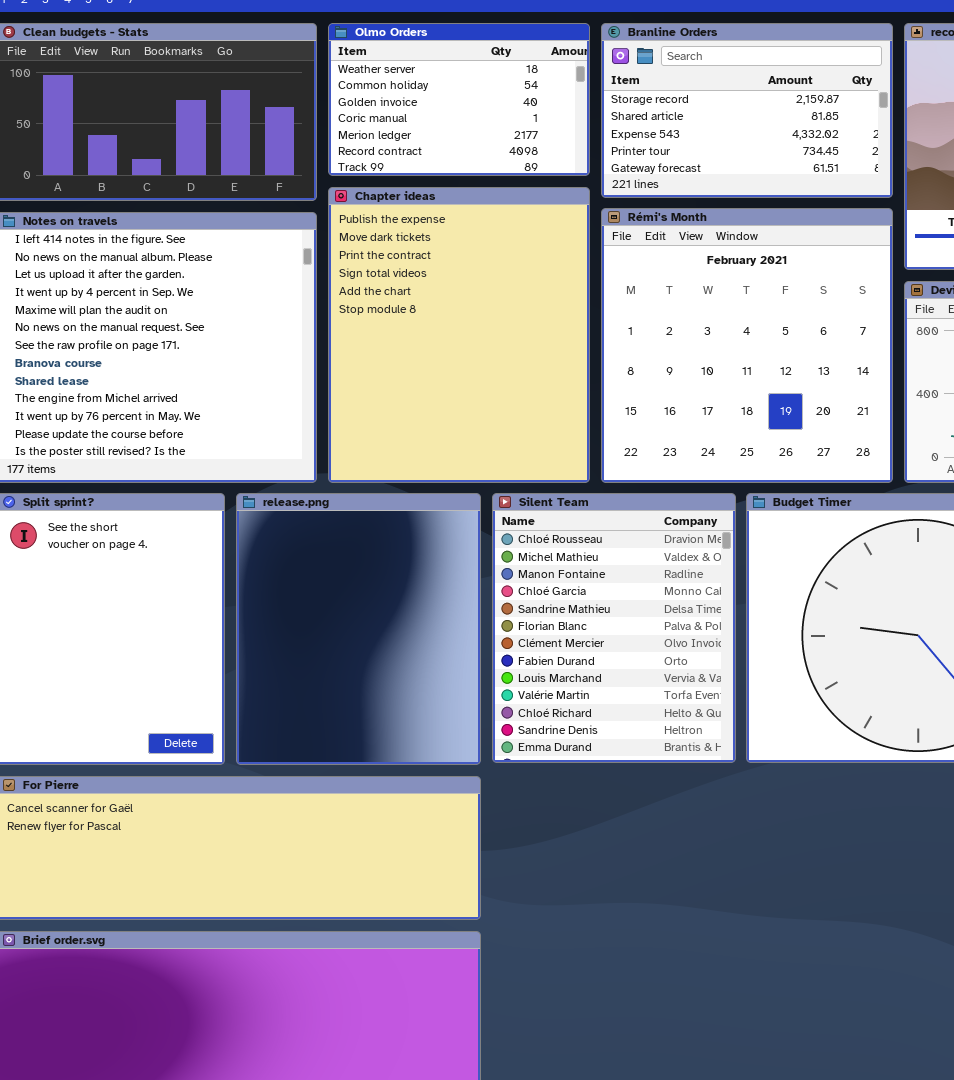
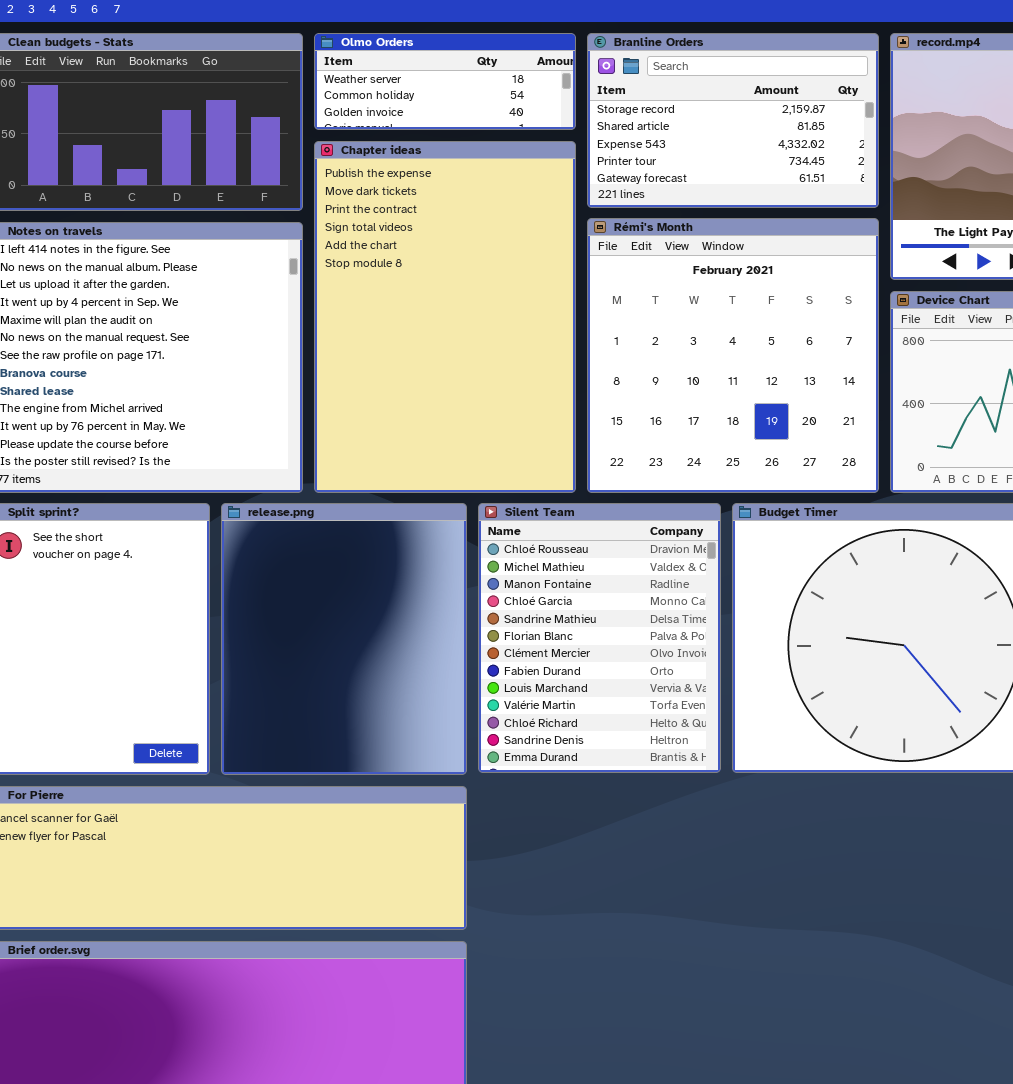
Olmo Orders: [328,23,590,176] -> [314,33,576,130], resized
Chapter ideas: [328,187,590,483] -> [314,141,576,493], resized

